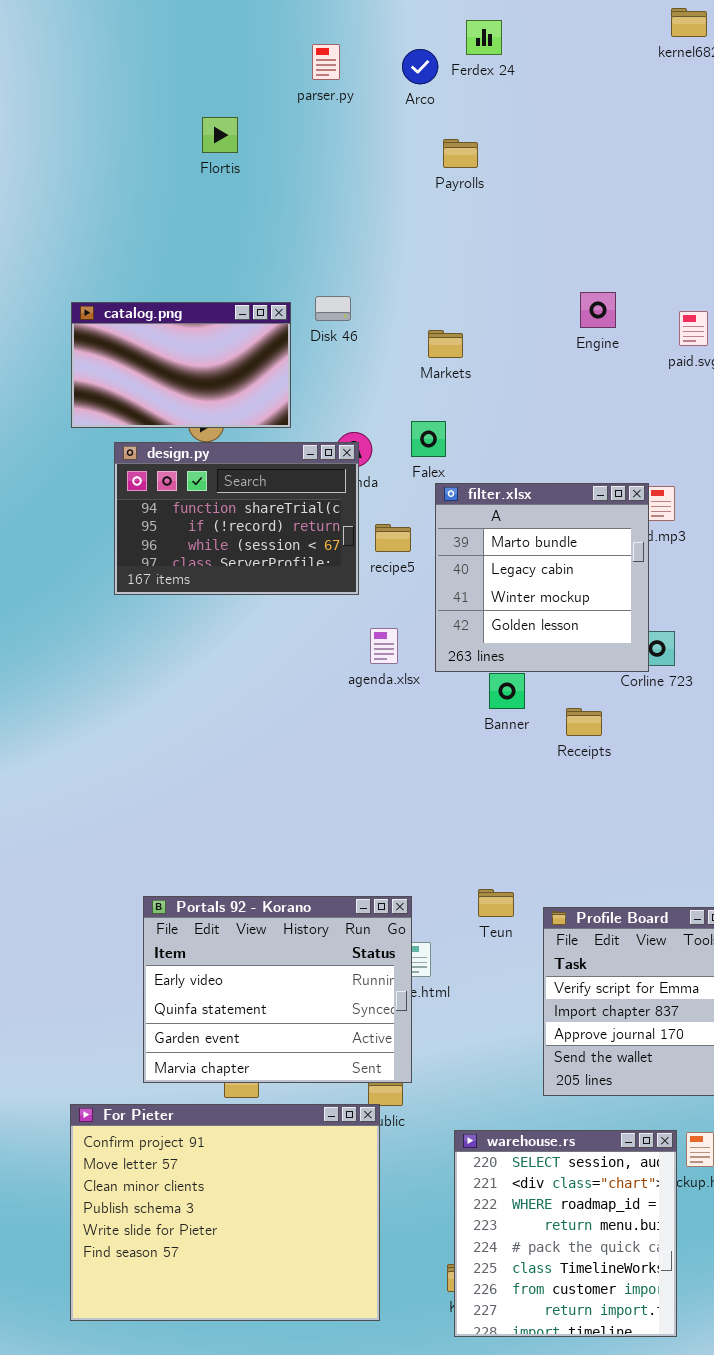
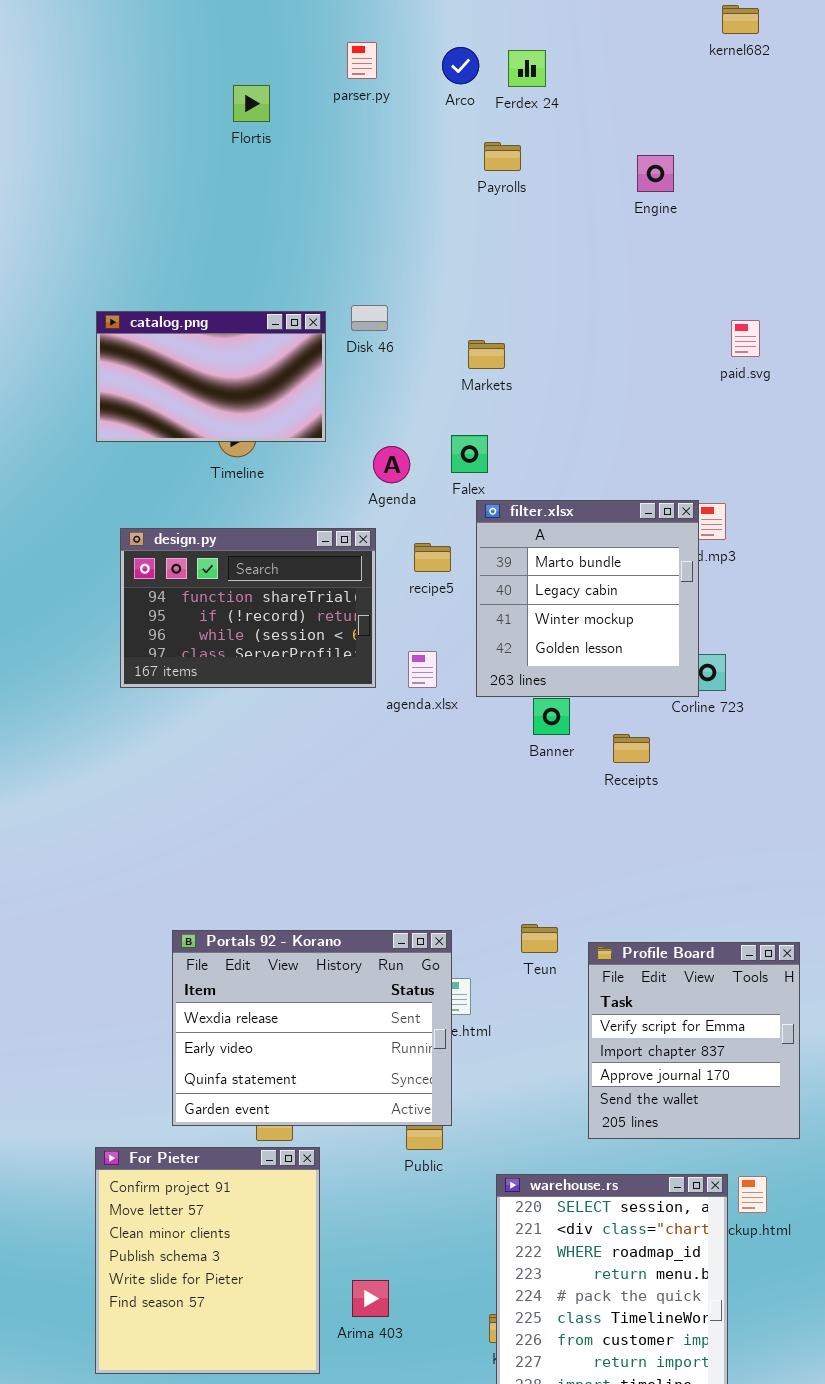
Ferdex 24: [466,20,502,55] -> [508,50,546,87], moved
Flortis: [202,117,238,153] -> [233,85,270,122], moved
Engine: [580,292,616,328] -> [637,155,674,192], moved
design.py: [114,442,359,595] -> [120,528,376,688], moved
Portals 92 - Korano: [143,896,412,1083] -> [172,930,452,1126], scrolled up 1 row
For Pieter: [70,1104,380,1321] -> [95,1147,320,1374], resized

